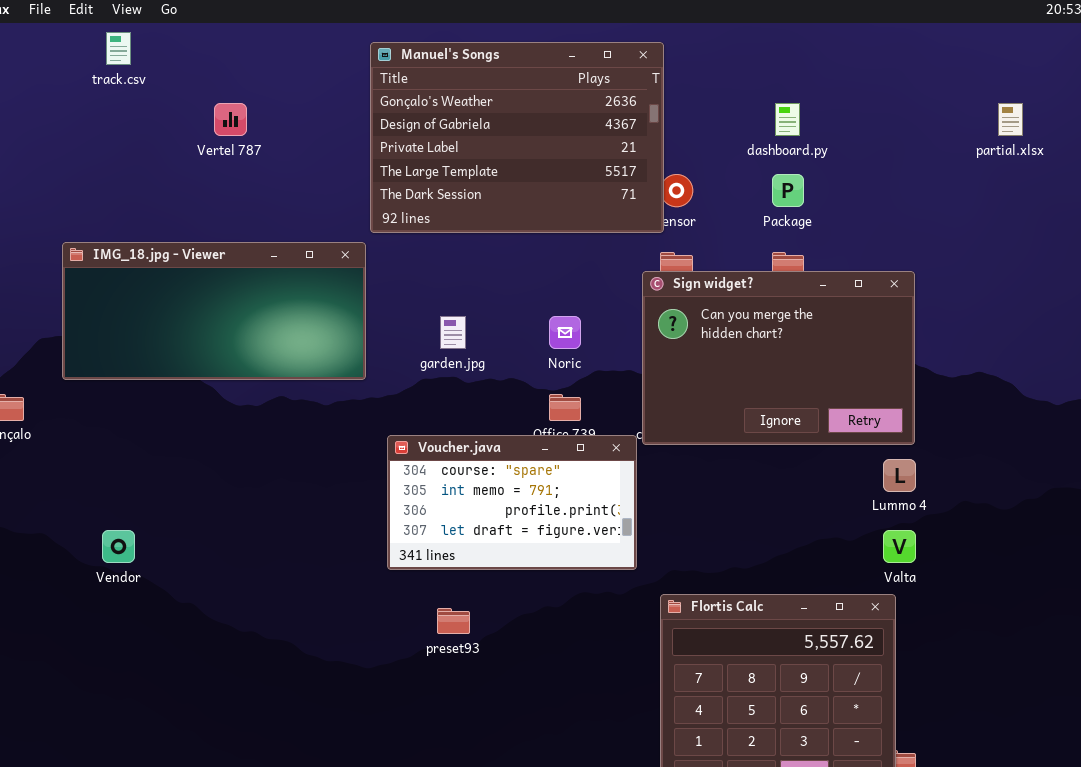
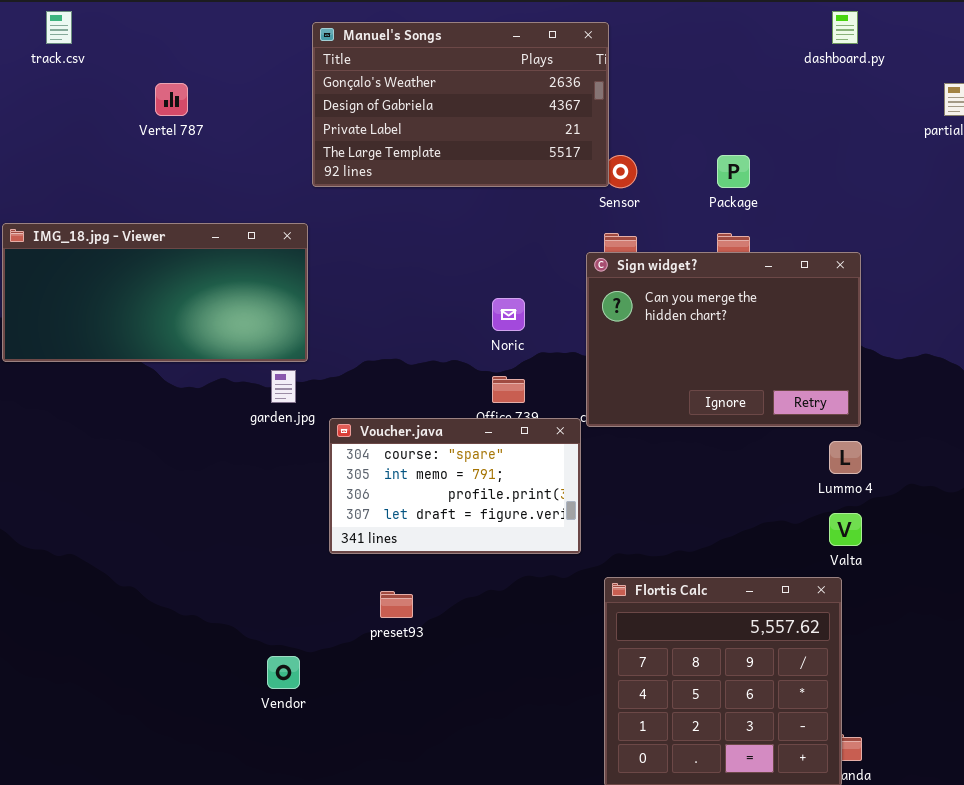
Manuel's Songs: [370,42,664,233] -> [312,22,609,187], resized
dashboard.py: [775,103,800,136] -> [832,11,858,44], moved
garden.jpg: [440,316,466,349] -> [271,370,296,403], moved
Vendor: [102,530,135,563] -> [267,656,300,689], moved

